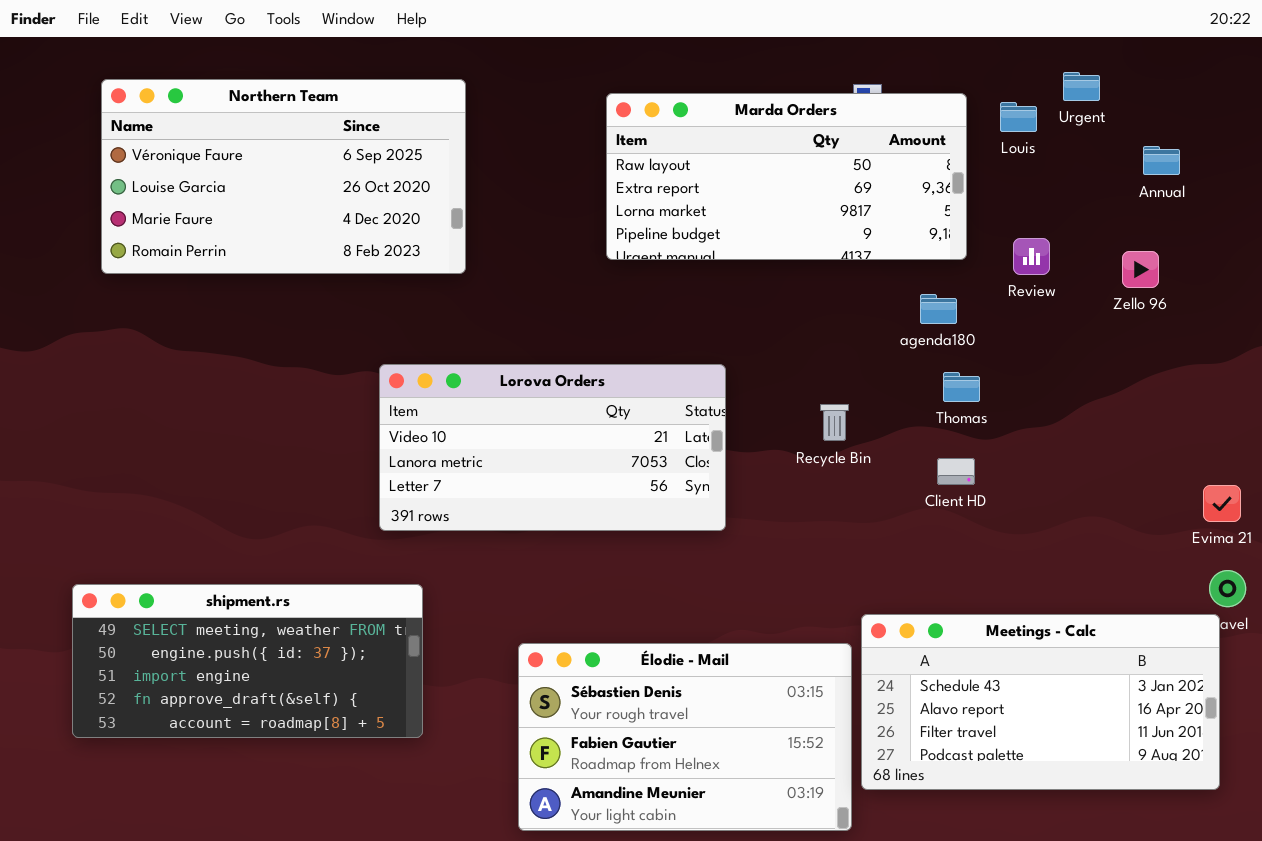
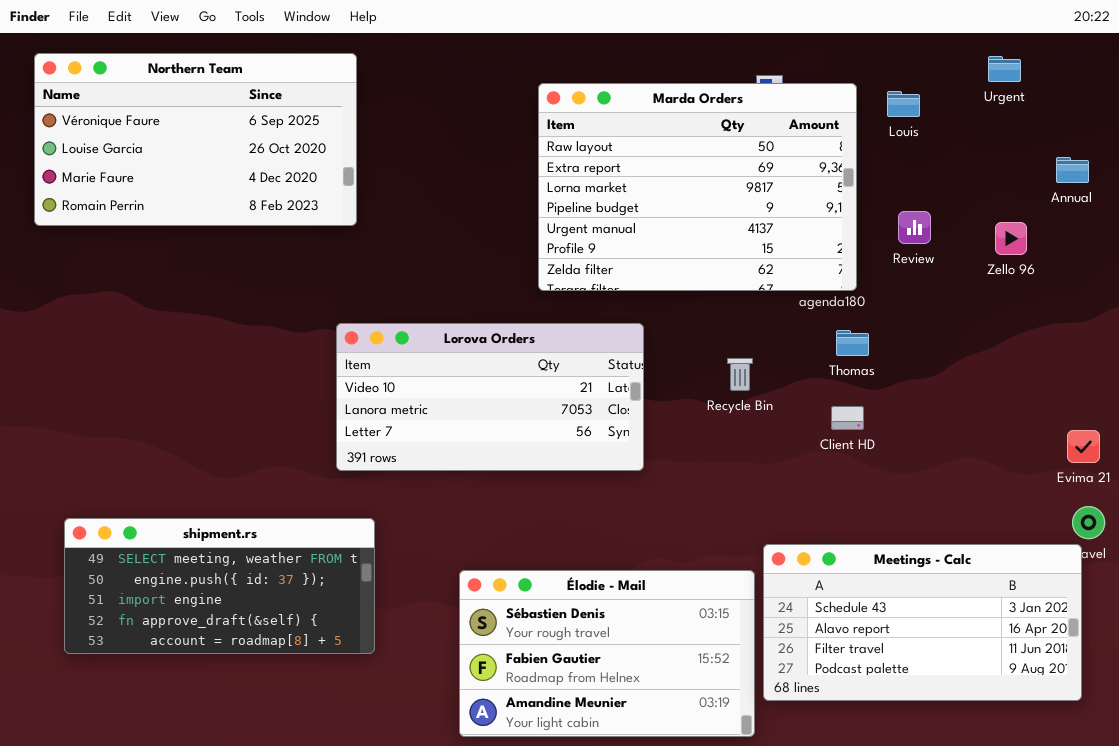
Urgent: [1063,72,1100,101] -> [988,56,1021,82], moved
Northern Team: [101,79,466,274] -> [34,53,357,226], moved
Marda Orders: [606,93,967,260] -> [538,83,857,291], resized
Annual: [1143,146,1180,175] -> [1056,157,1089,183], moved

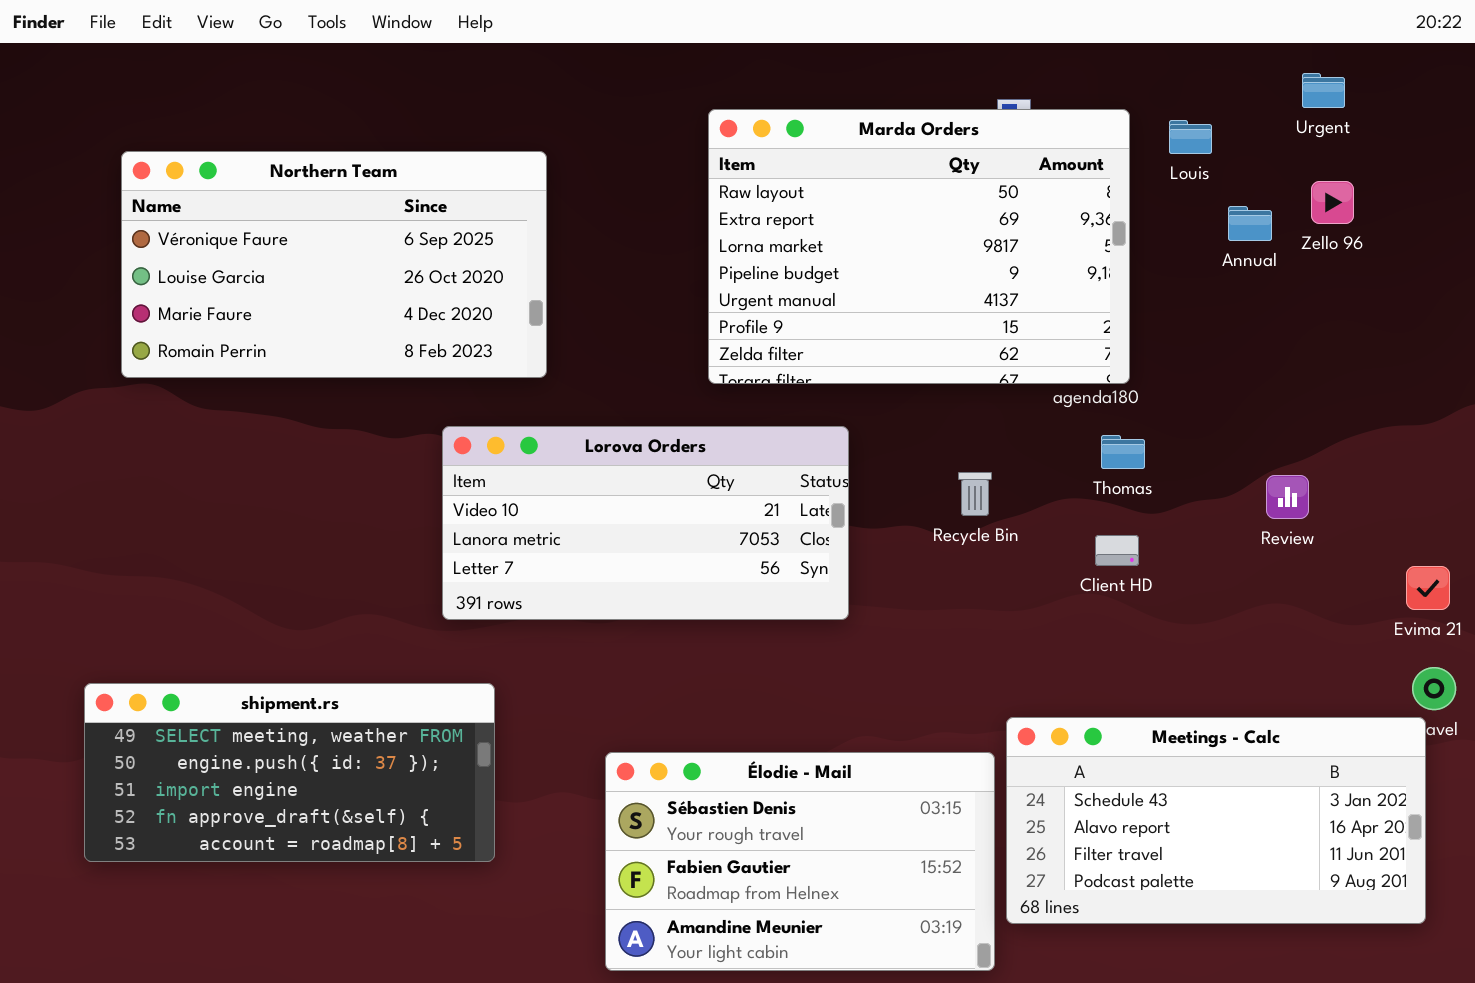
Northern Team: [34,53,357,226] -> [121,151,547,378], moved
Annual: [1056,157,1089,183] -> [1228,206,1272,241], moved
Review: [898,211,931,244] -> [1266,475,1309,519], moved
Zello 96: [995,222,1027,255] -> [1311,181,1354,224], moved

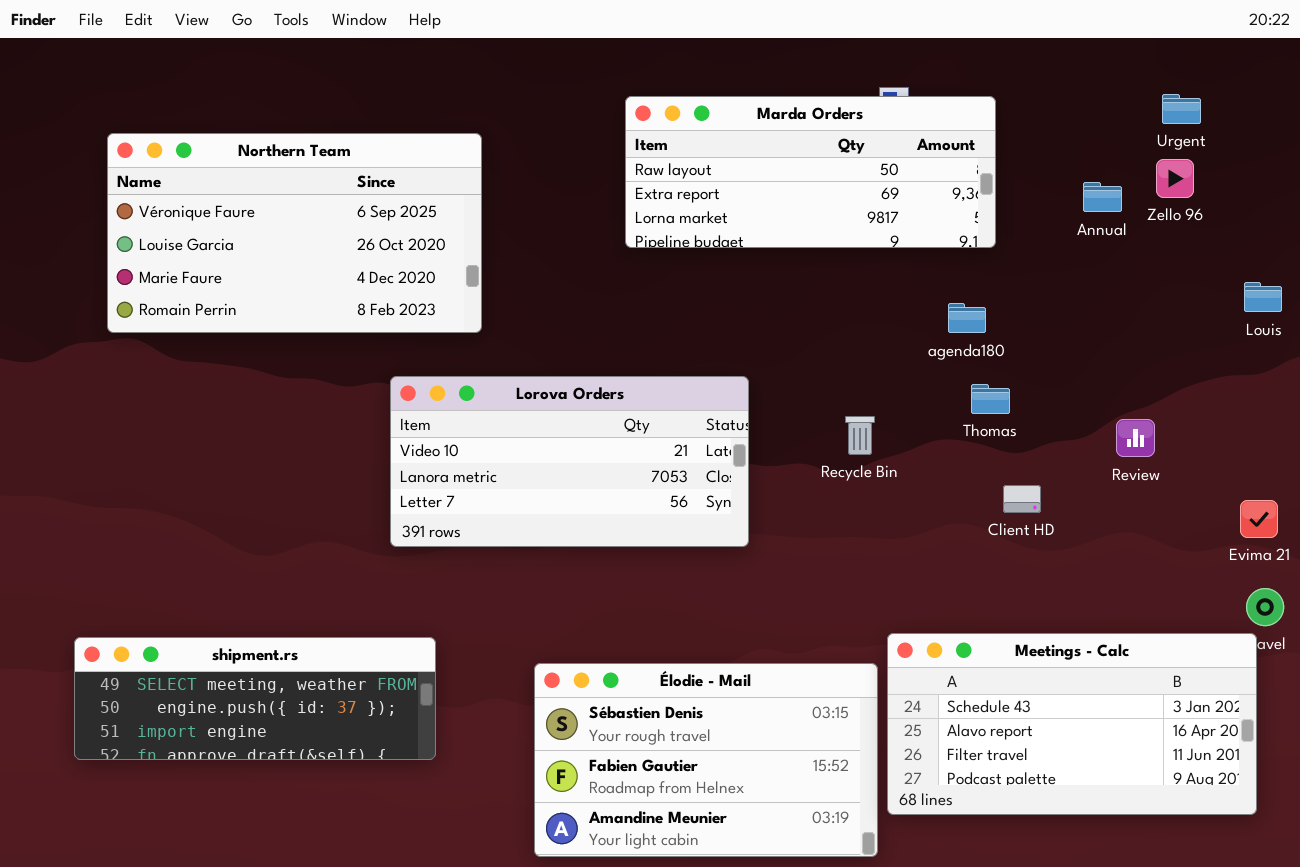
Urgent: [1302,73,1345,108] -> [1162,94,1201,124], moved
Marda Orders: [708,109,1130,384] -> [625,96,996,248], resized
Louis: [1169,120,1212,154] -> [1244,282,1282,312], moved
Client HD: [1095,535,1139,566] -> [1003,485,1041,513], moved
shipment.rs: [84,683,495,862] -> [74,637,436,760], resized

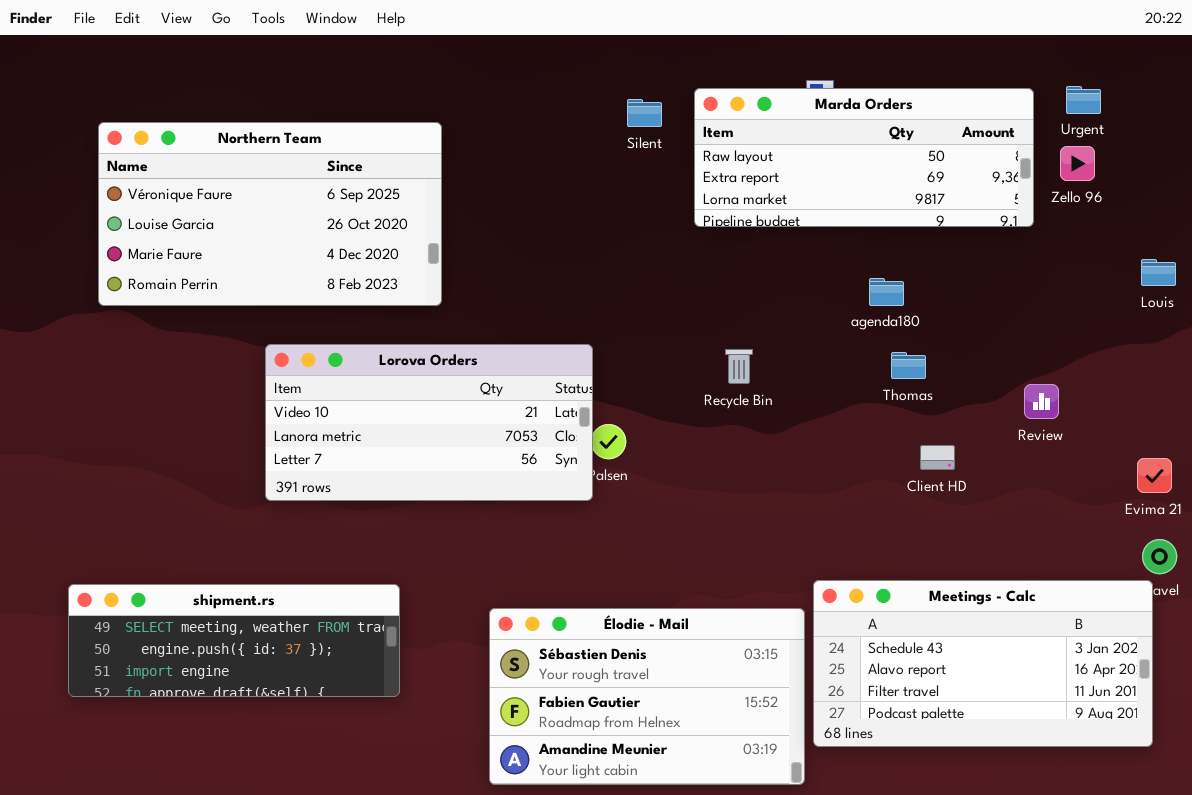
Marda Orders: [625,96,996,248] -> [694,88,1034,227], moved
Lorova Orders: [390,376,749,547] -> [265,344,593,501], moved
Recycle Bin: [845,416,875,455] -> [725,349,753,384], moved

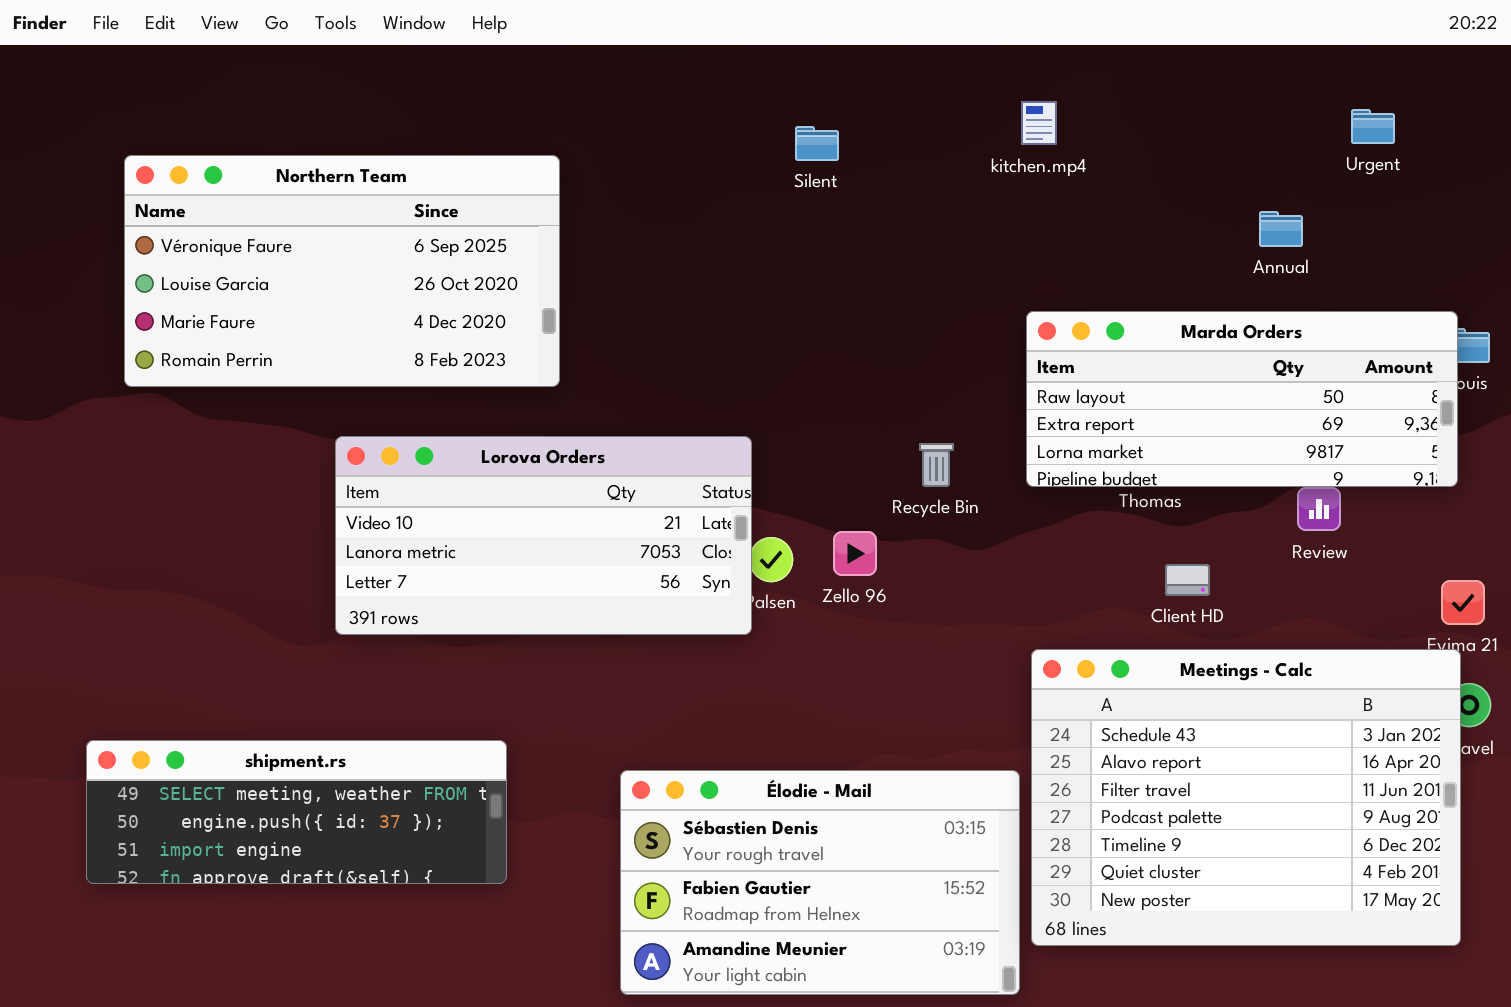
Marda Orders: [694,88,1034,227] -> [1026,311,1458,487], moved
Zello 96: [1060,146,1095,181] -> [833,531,877,576], moved
Meetings - Calc: [813,580,1153,747] -> [1031,649,1461,946], resized

